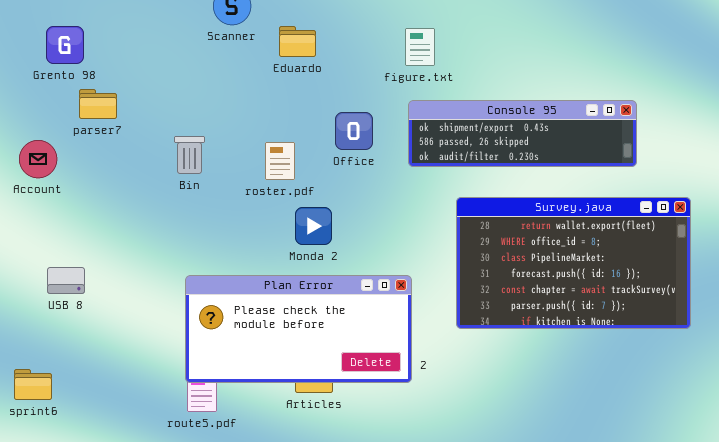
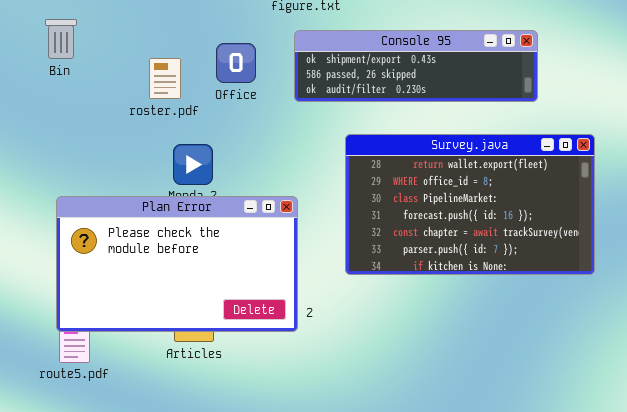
Bin: [174,136,205,174] -> [45,19,77,59], moved
roster.pdf: [265,142,295,180] -> [149,58,181,99], moved
Plan Error: [185,275,412,383] -> [56,196,298,332], resized

